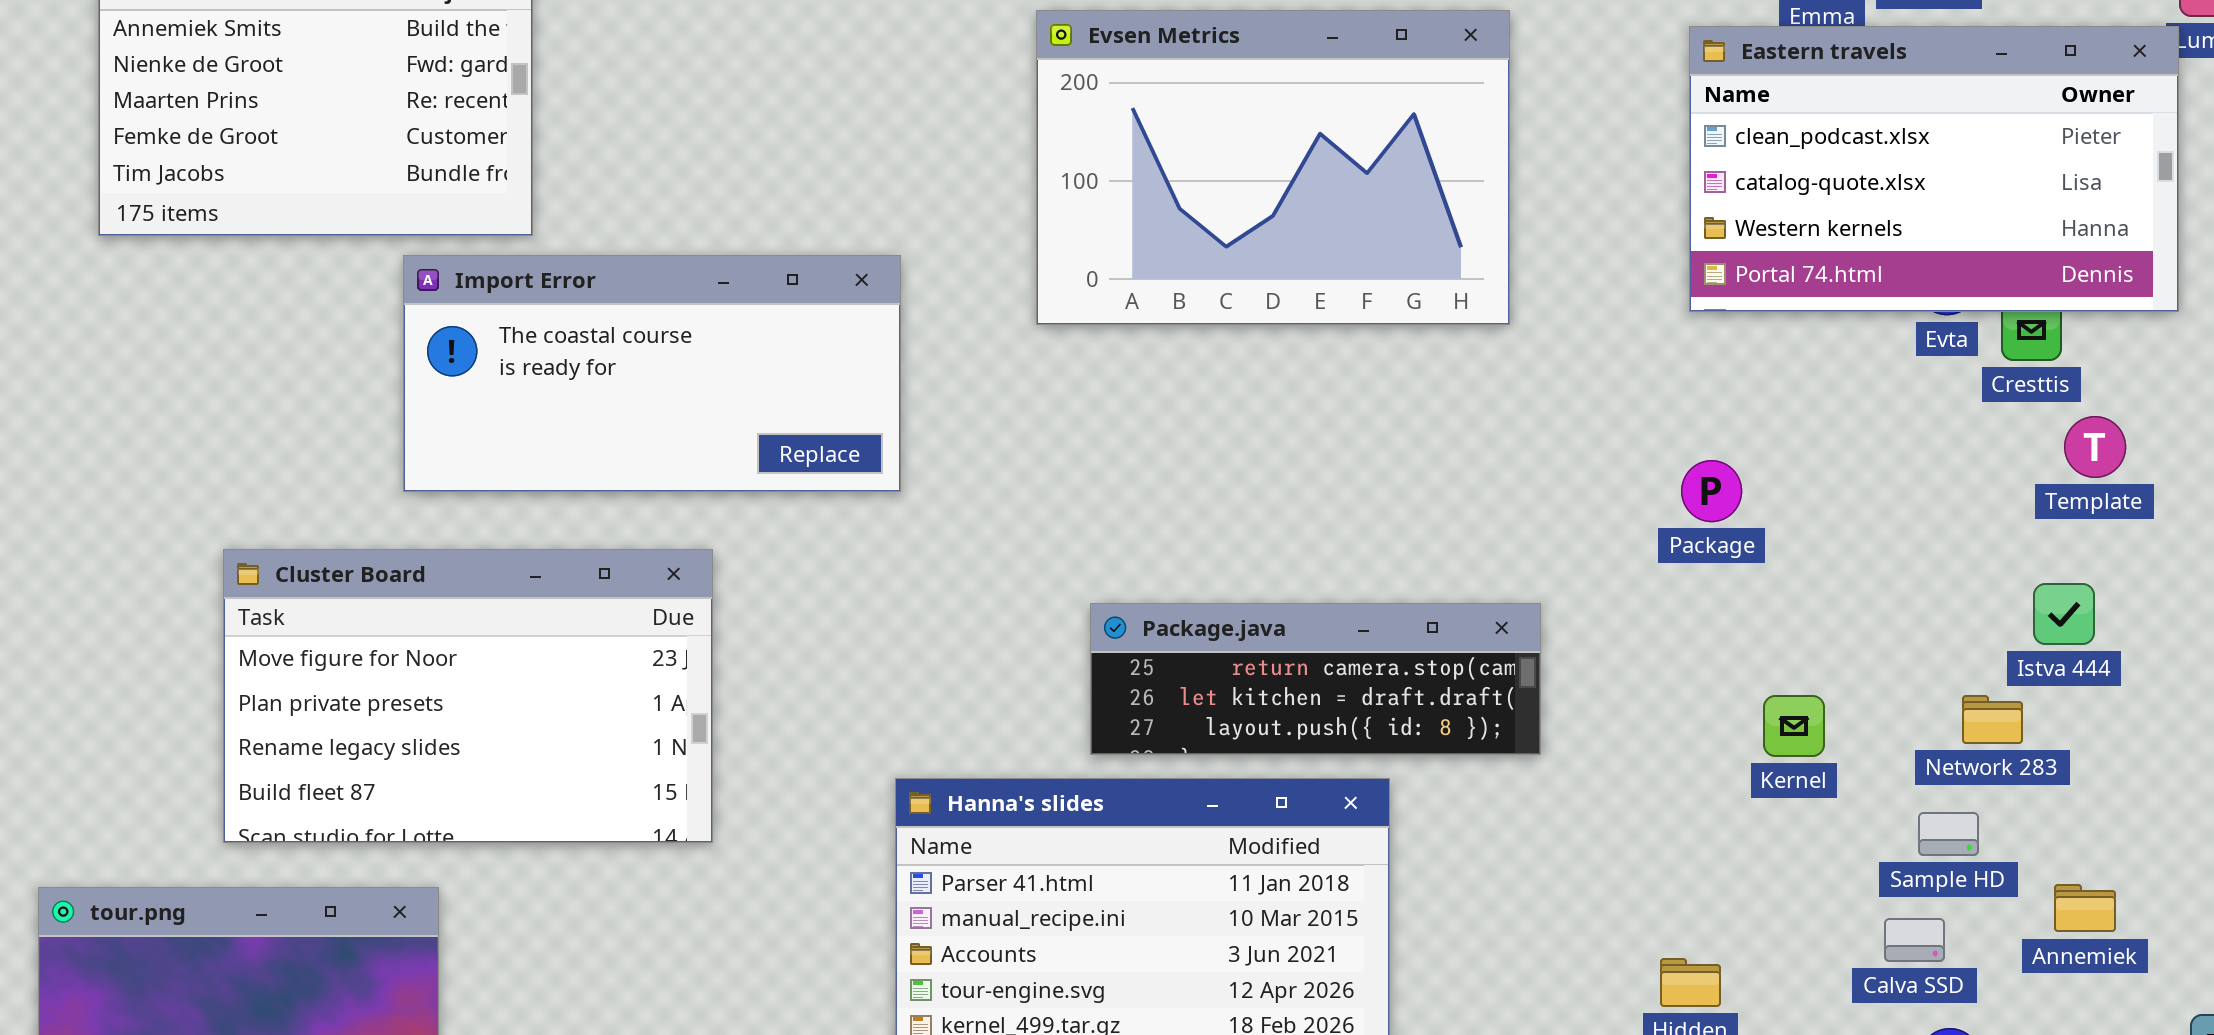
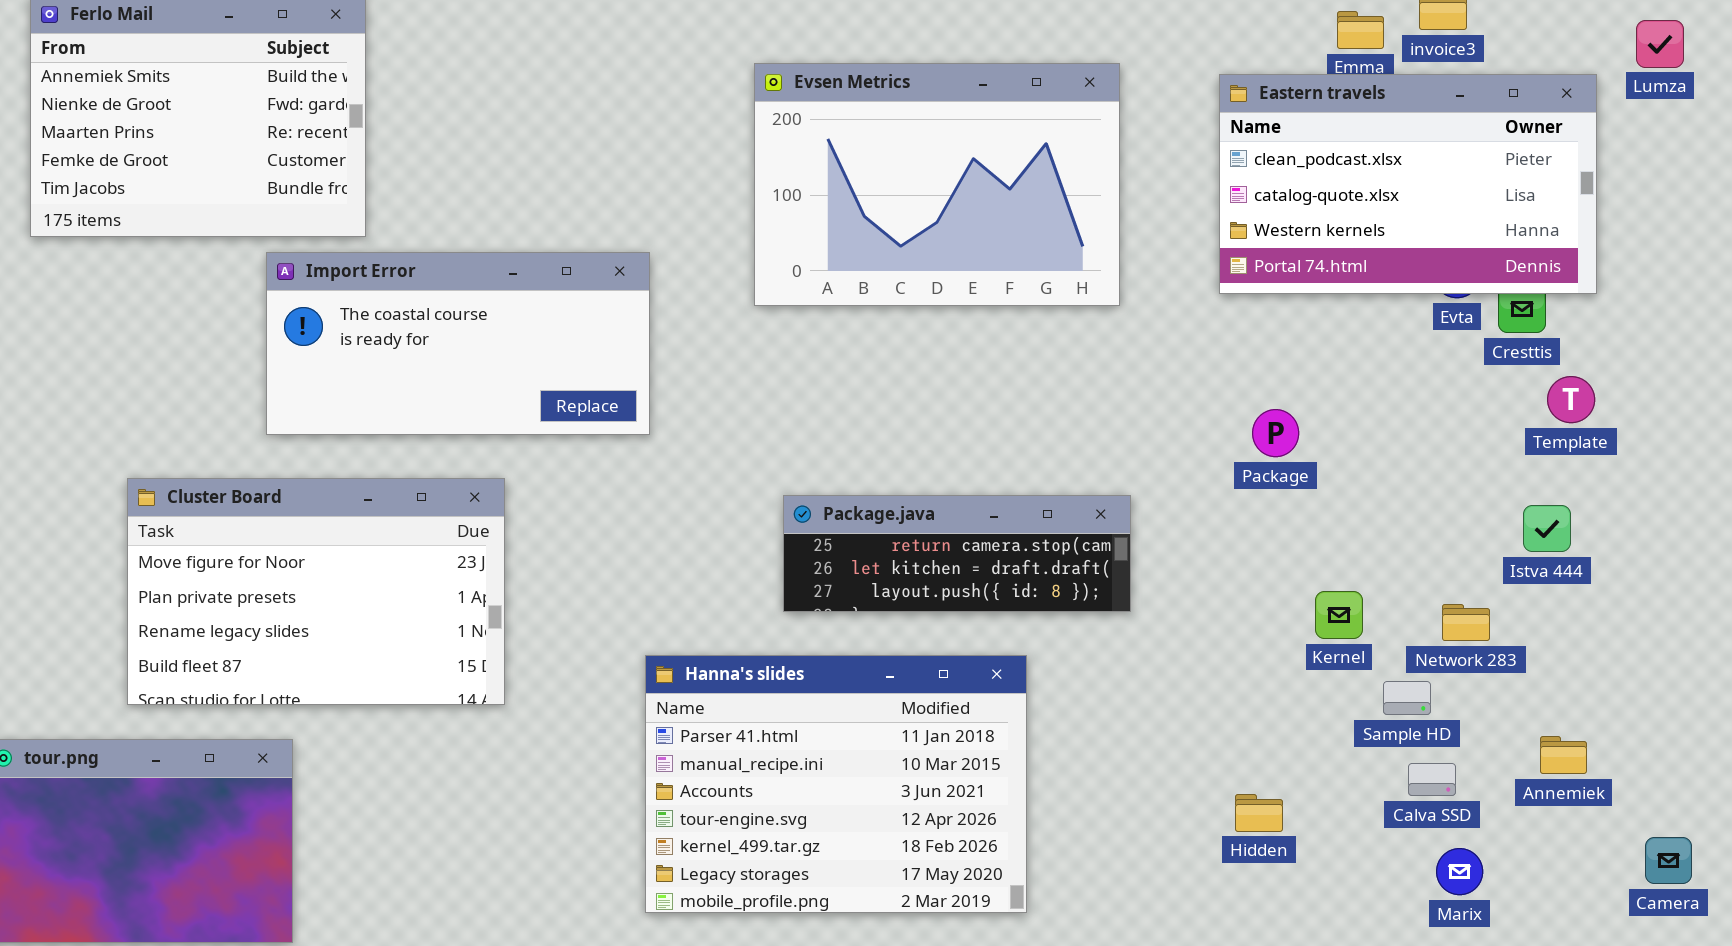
Eastern travels: [1689,26,2179,312] -> [1219,74,1597,294], moved
Package.java: [1090,603,1541,755] -> [783,495,1131,612], moved
Network 283: [1962,695,2023,744] -> [1442,604,1490,641], moved
Sample HD: [1918,812,1979,856] -> [1383,681,1431,715], moved

